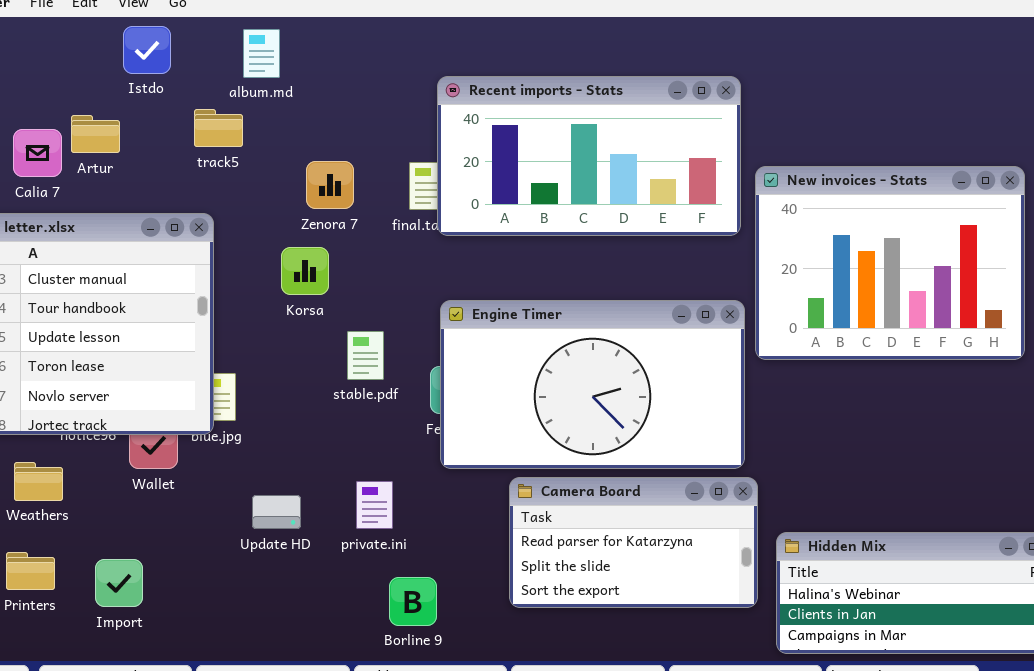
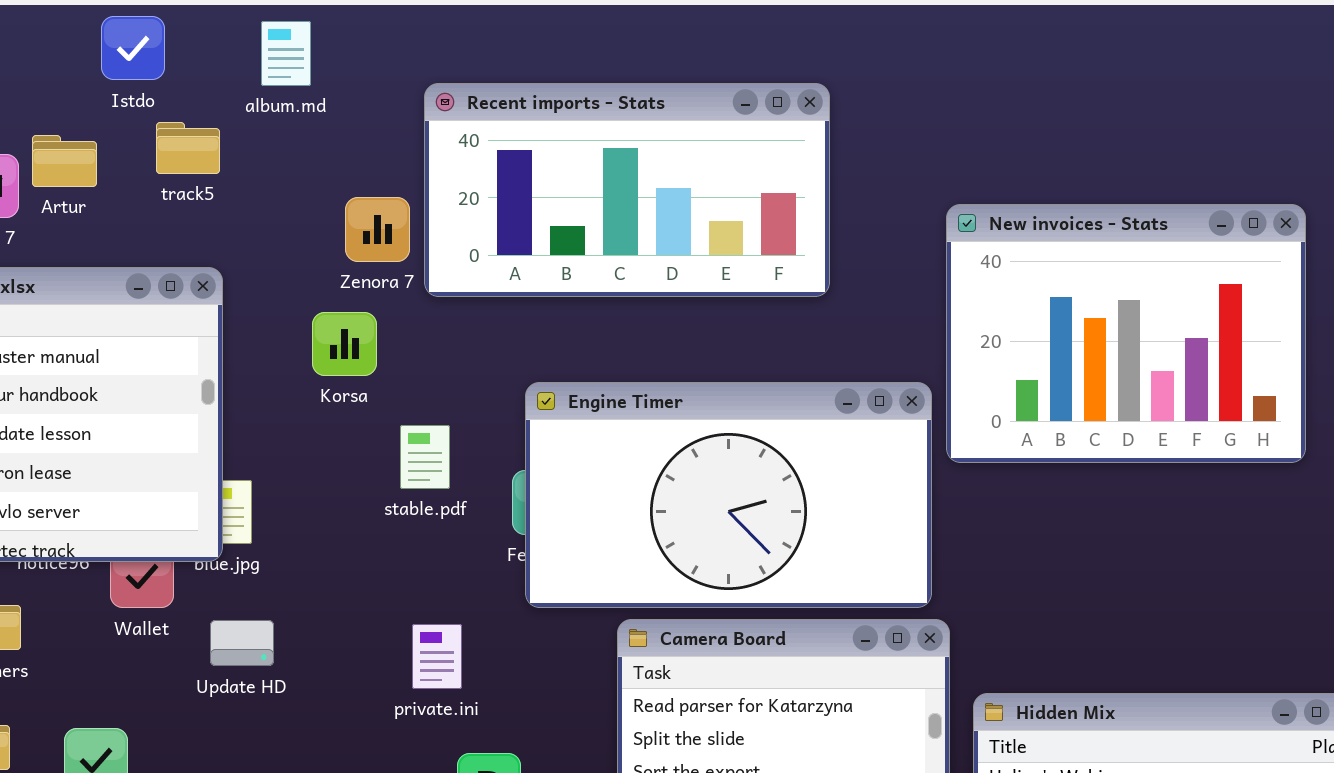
Recent imports - Stats: [437,76,741,236] -> [424,83,830,297], moved
track5: [194,109,243,147] -> [156,122,220,174], moved
Update HD: [252,495,301,529] -> [210,620,274,666], moved

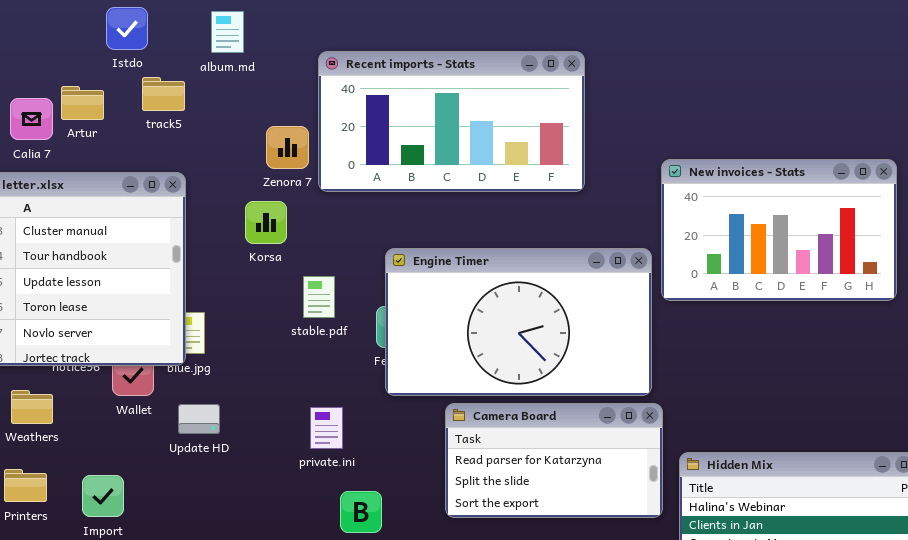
New invoices - Stats: [946,204,1306,463] -> [661,159,897,301], resized

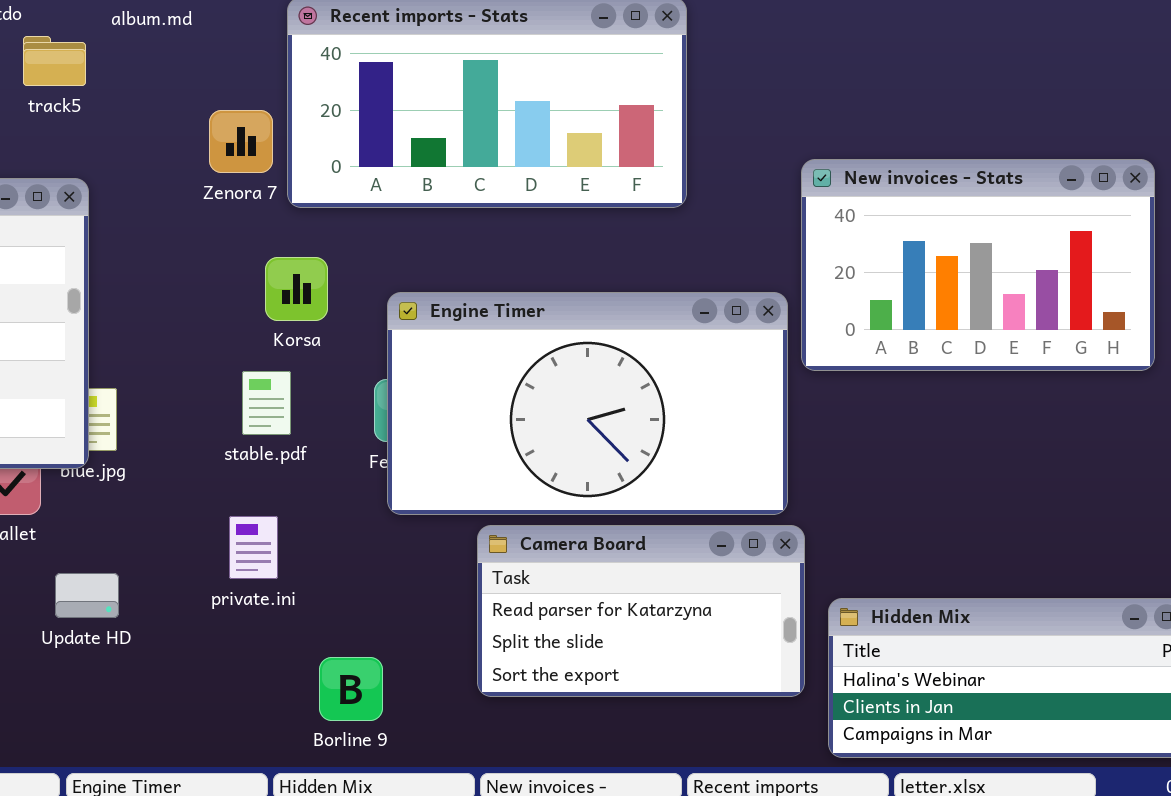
Korsa: [245,201,287,244] -> [265,257,328,321], moved
stable.pdf: [303,276,335,318] -> [242,371,291,435], moved
Update HD: [178,404,220,434] -> [55,573,119,618], moved
private.ini: [310,407,343,449] -> [229,516,278,579], moved

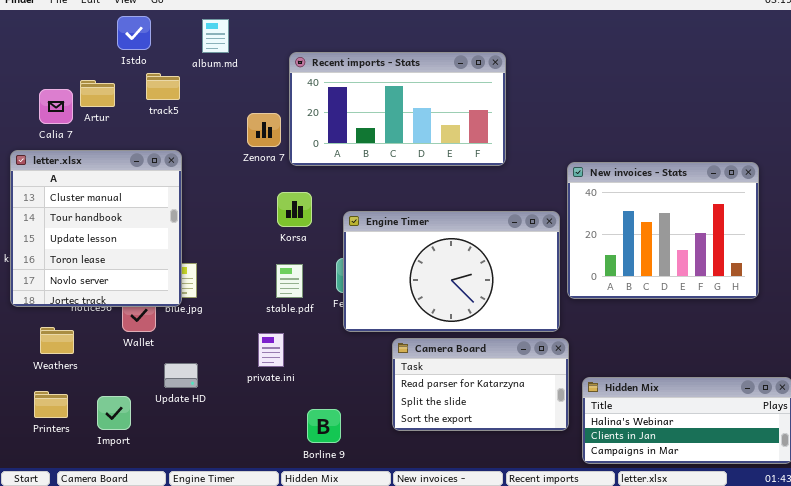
New invoices - Stats: [801,159,1155,371] -> [567,162,759,299], moved, resized
stable.pdf: [242,371,291,435] -> [276,264,303,298], moved

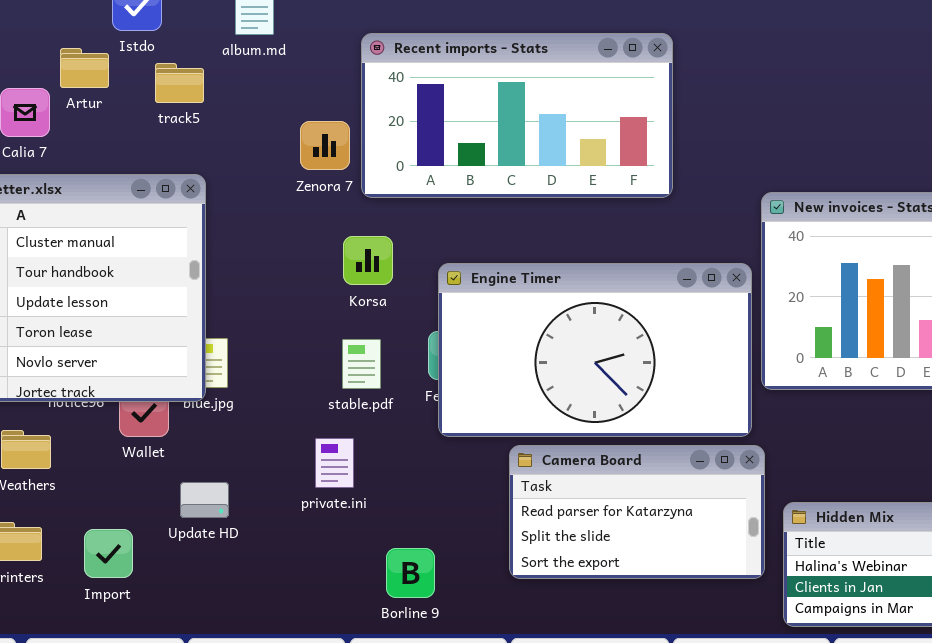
Artur: [80,80,115,107] -> [60,48,109,88], moved

